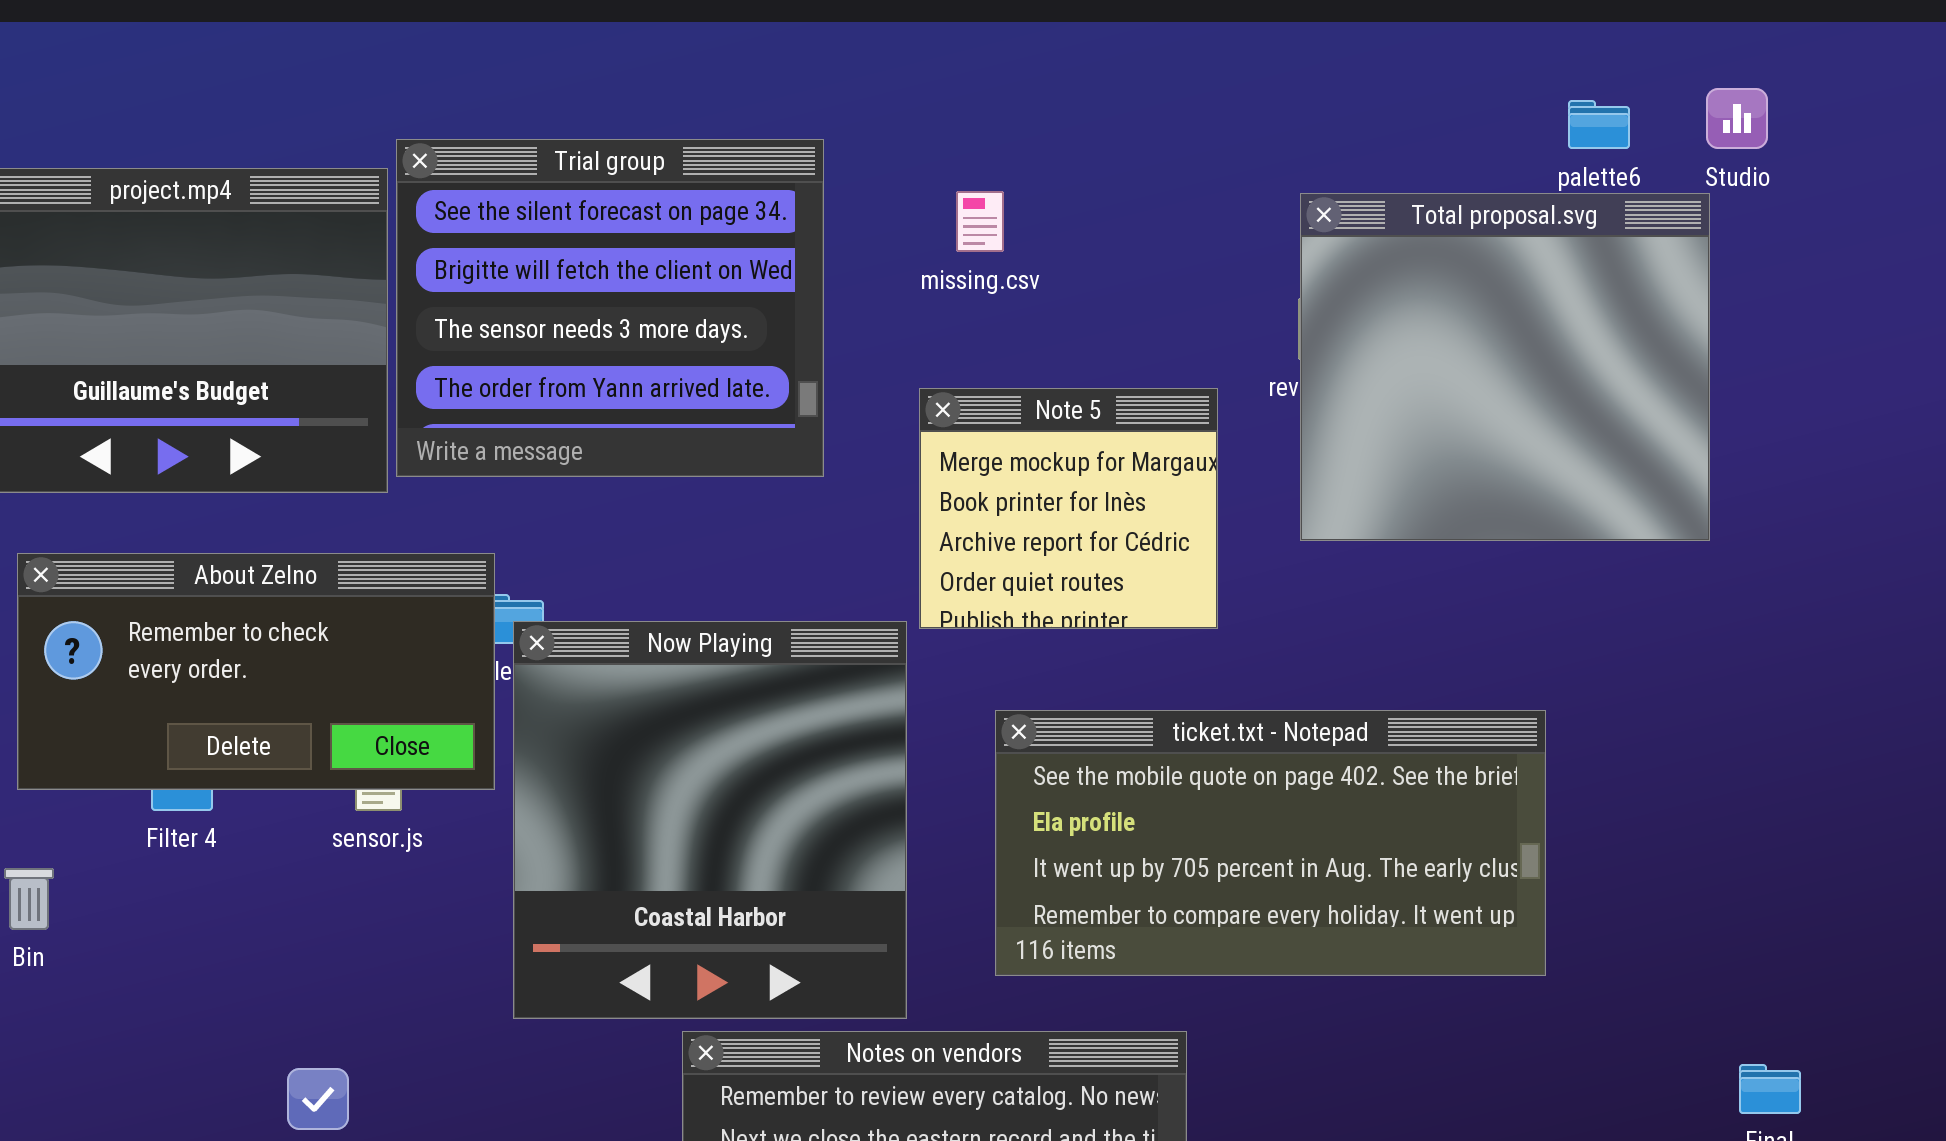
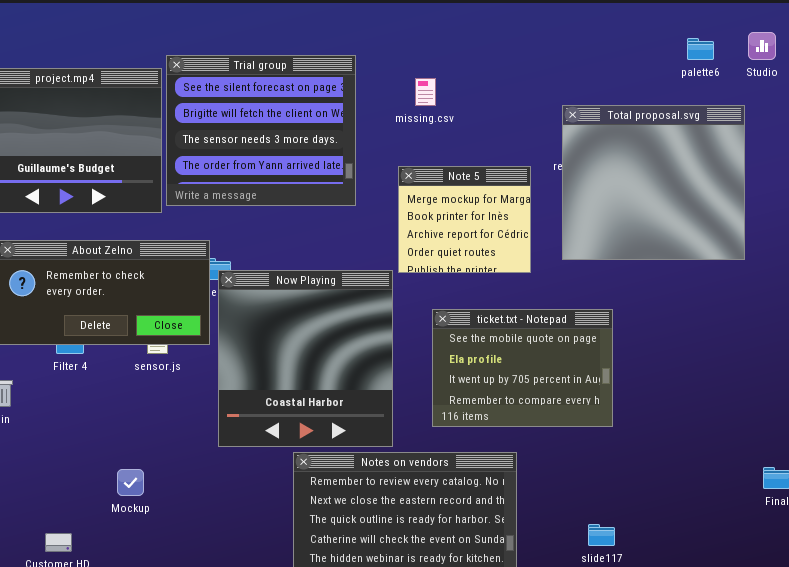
Total proposal.svg: [1300,193,1710,541] -> [562,105,745,260], moved
ticket.txt - Notepad: [995,710,1546,976] -> [432,309,613,427], resized

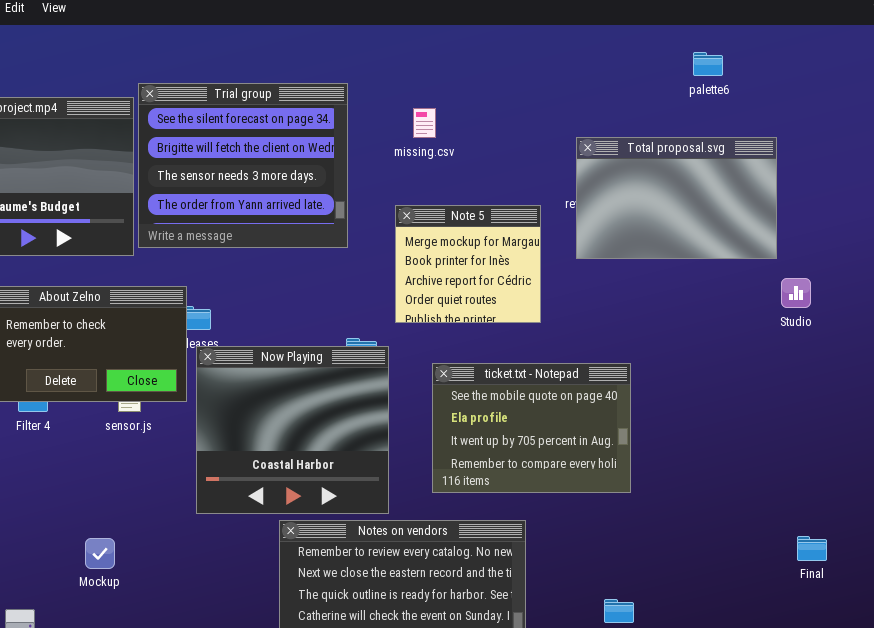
Studio: [748,32,776,60] -> [781,278,811,308], moved
palette6: [687,38,714,60] -> [693,52,723,76], moved
Total proposal.svg: [562,105,745,260] -> [576,137,777,259], resized
Now Playing: [218,270,393,447] -> [196,346,389,514], resized

